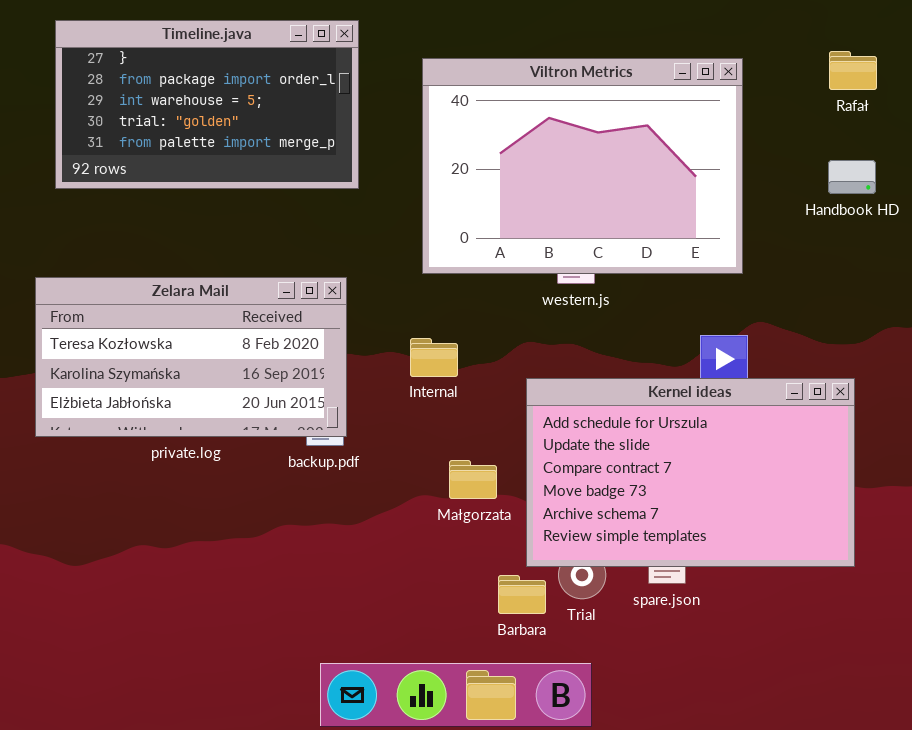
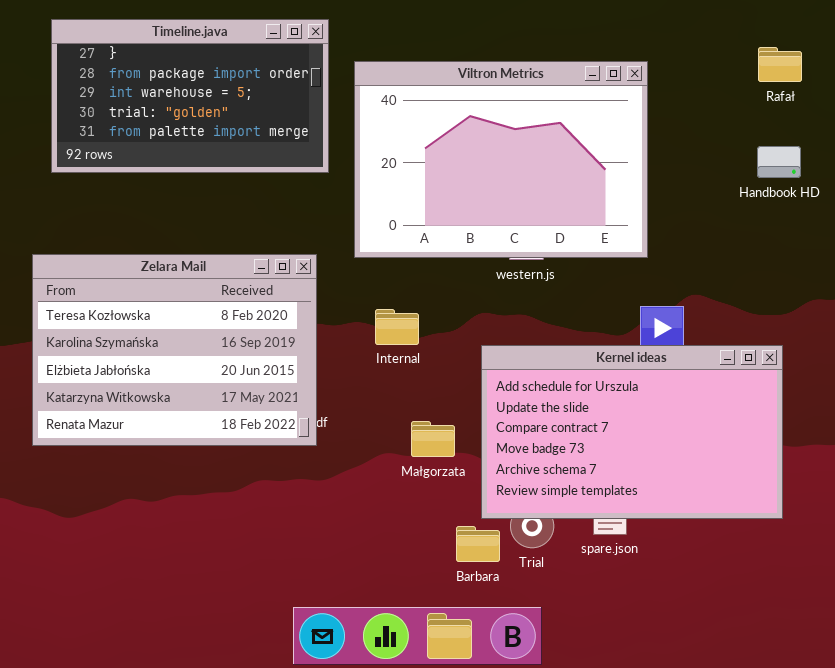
Viltron Metrics: [422,58,743,274] -> [354,61,648,258], moved
Zelara Mail: [35,277,347,437] -> [32,254,317,446], resized

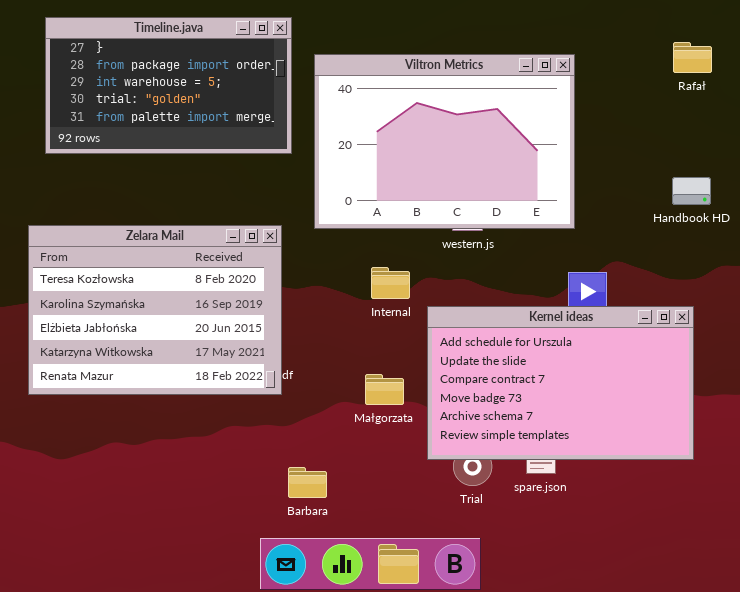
Handbook HD: [757,146,801,178] -> [672,177,711,205], moved
Internal: [375,309,419,345] -> [371,267,410,299], moved
Barbara: [456,526,500,562] -> [288,467,327,498], moved

